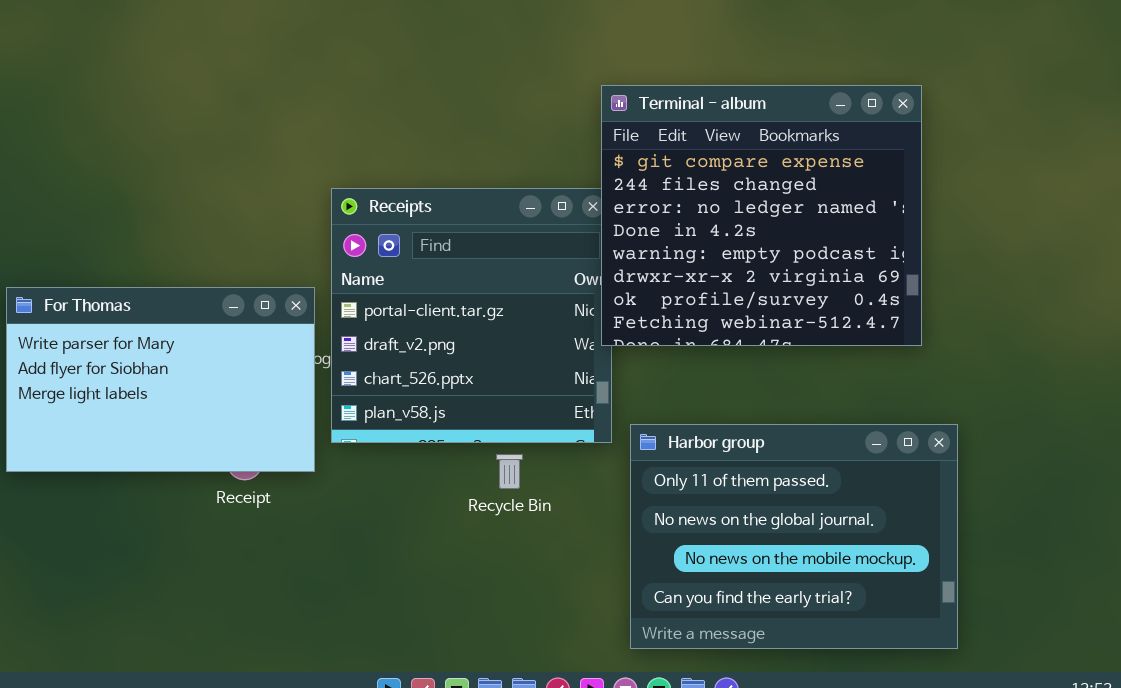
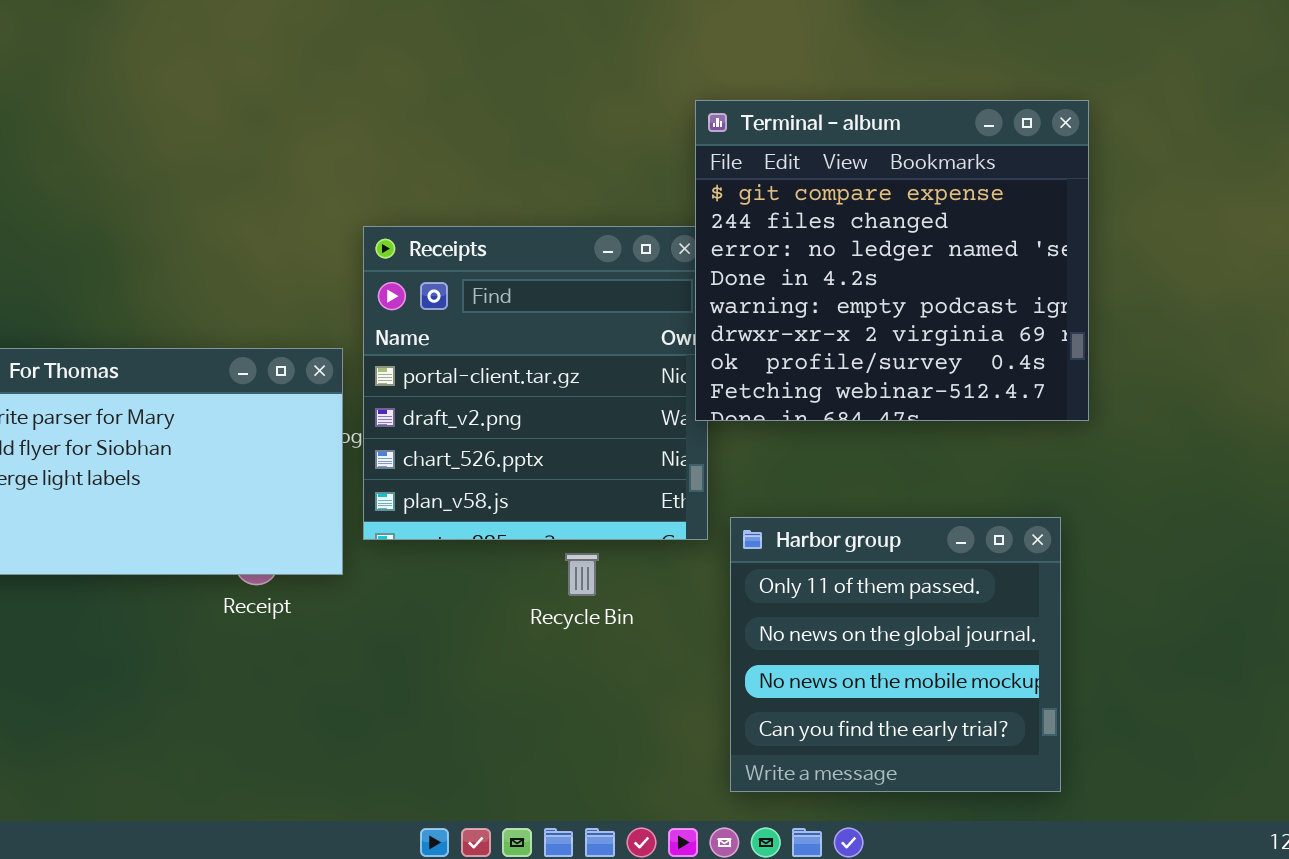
Harbor group: [630,424,958,649] -> [730,517,1061,792], resized

